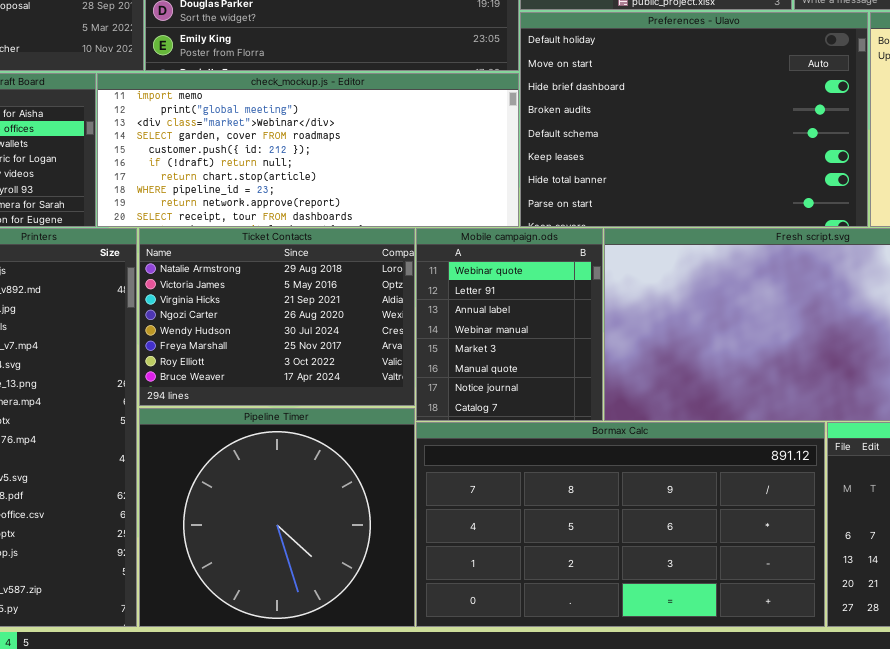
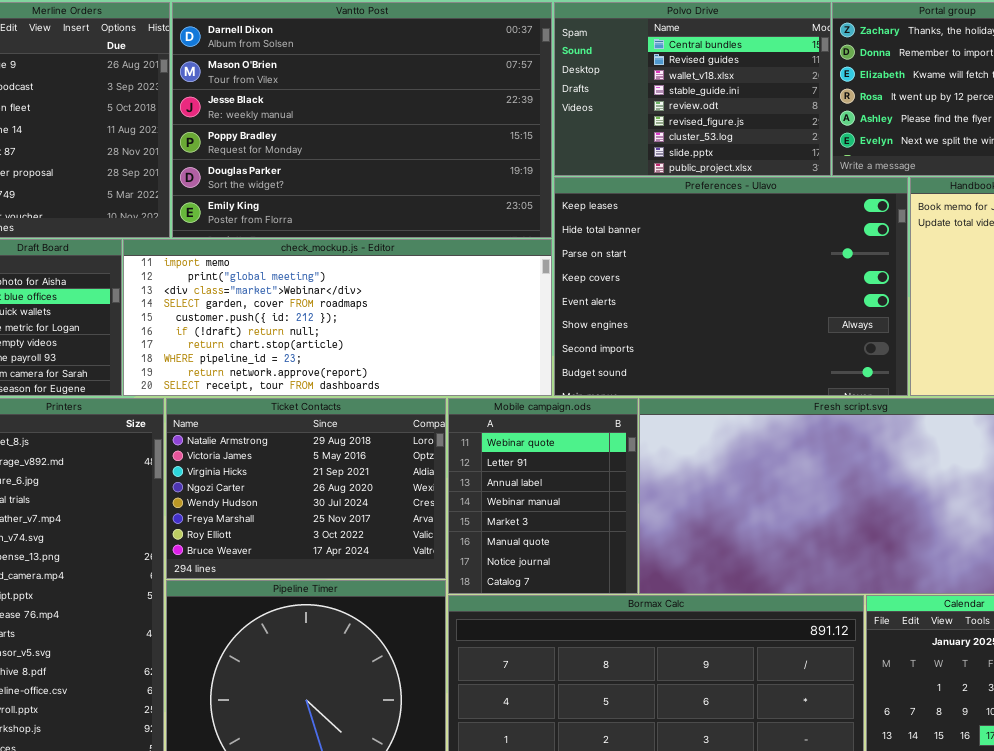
Preferences - Ulavo: [520,12,868,227] -> [554,177,908,396], scrolled down 5 rows

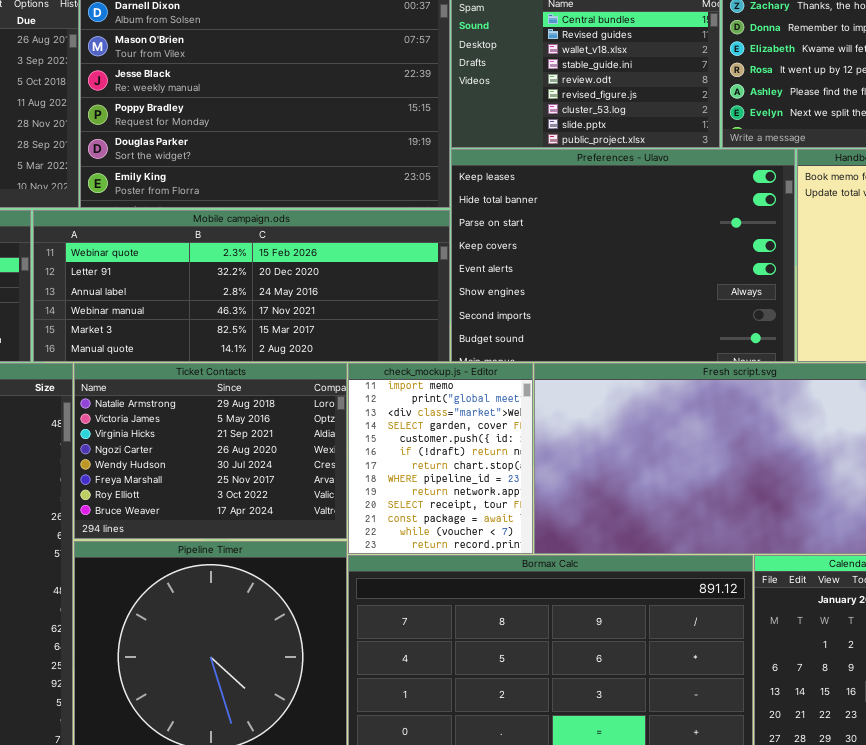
check_mockup.js - Editor: [123,239,552,396] -> [348,363,533,554], moved, resized
Mobile campaign.ods: [448,398,638,594] -> [33,210,450,362], moved, resized

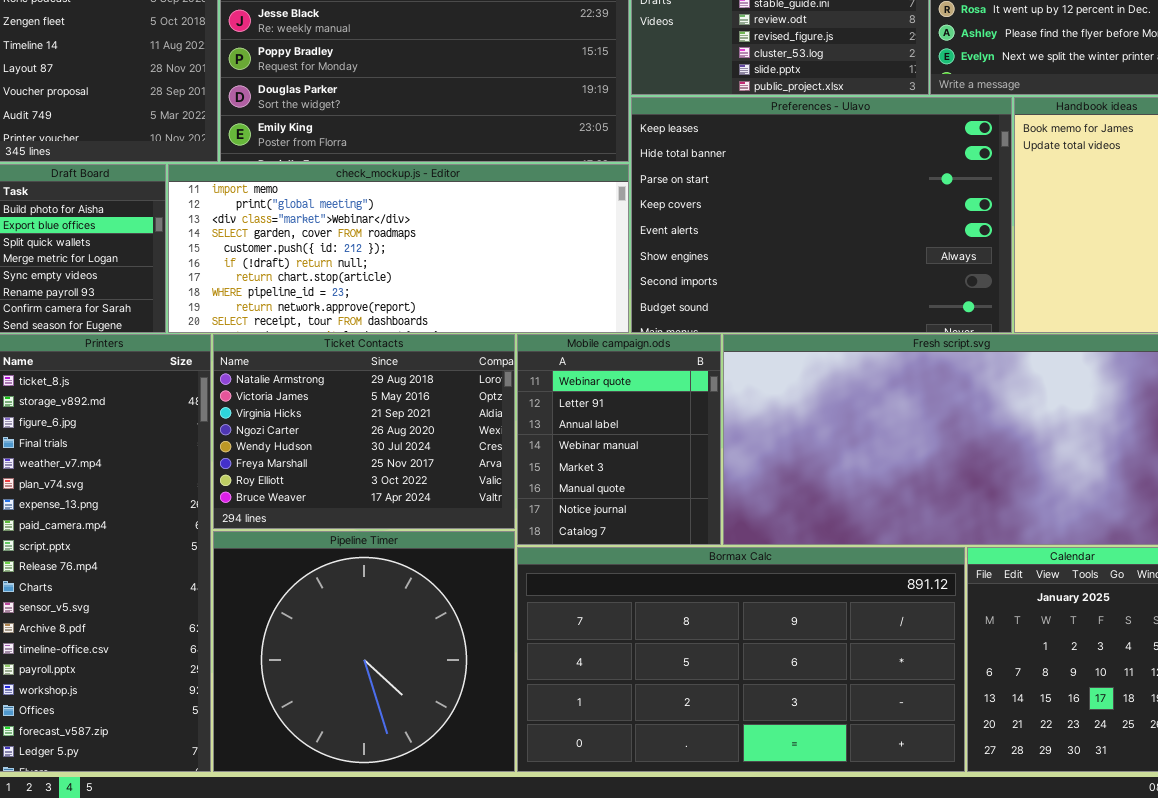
Mobile campaign.ods: [33,210,450,362] -> [517,334,721,545], moved, resized
check_mockup.js - Editor: [348,363,533,554] -> [168,164,629,333], moved, resized

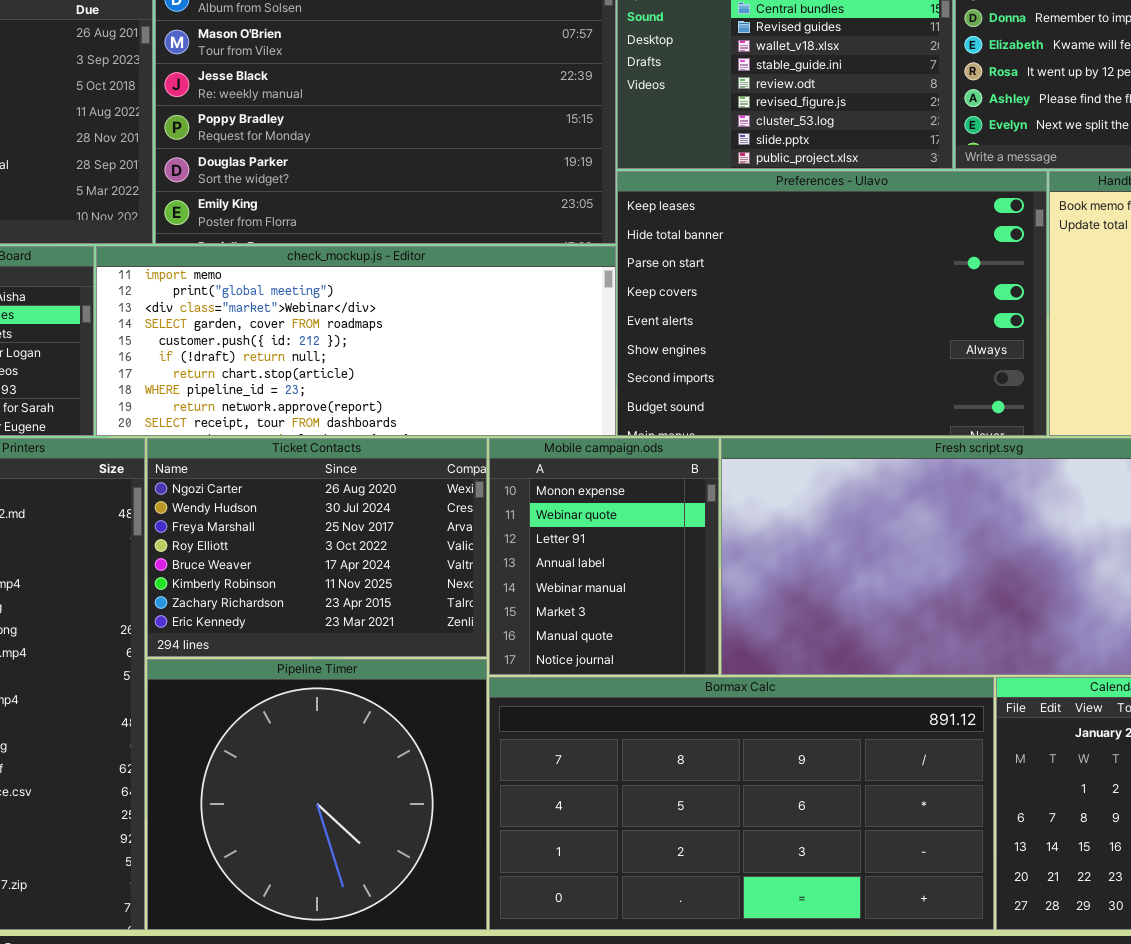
Ticket Contacts: [213,334,515,529] -> [147,438,487,657], scrolled down 3 rows
Mobile campaign.ods: [517,334,721,545] -> [489,438,719,675], scrolled up 1 row

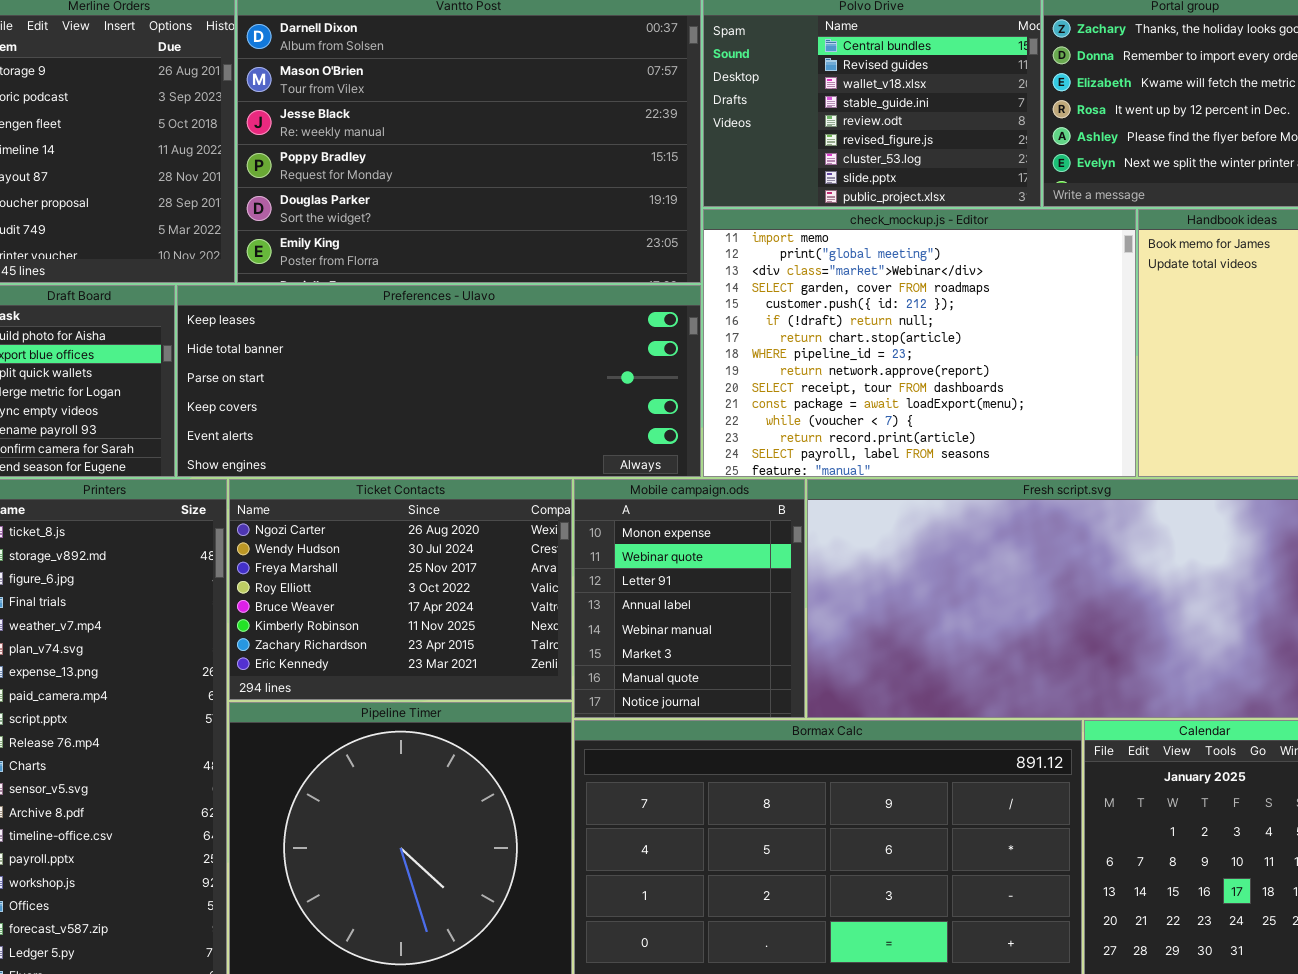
Preferences - Ulavo: [617,171,1047,436] -> [177,285,701,477], moved, resized
check_mockup.js - Editor: [96,246,616,436] -> [703,209,1136,477], moved, resized

